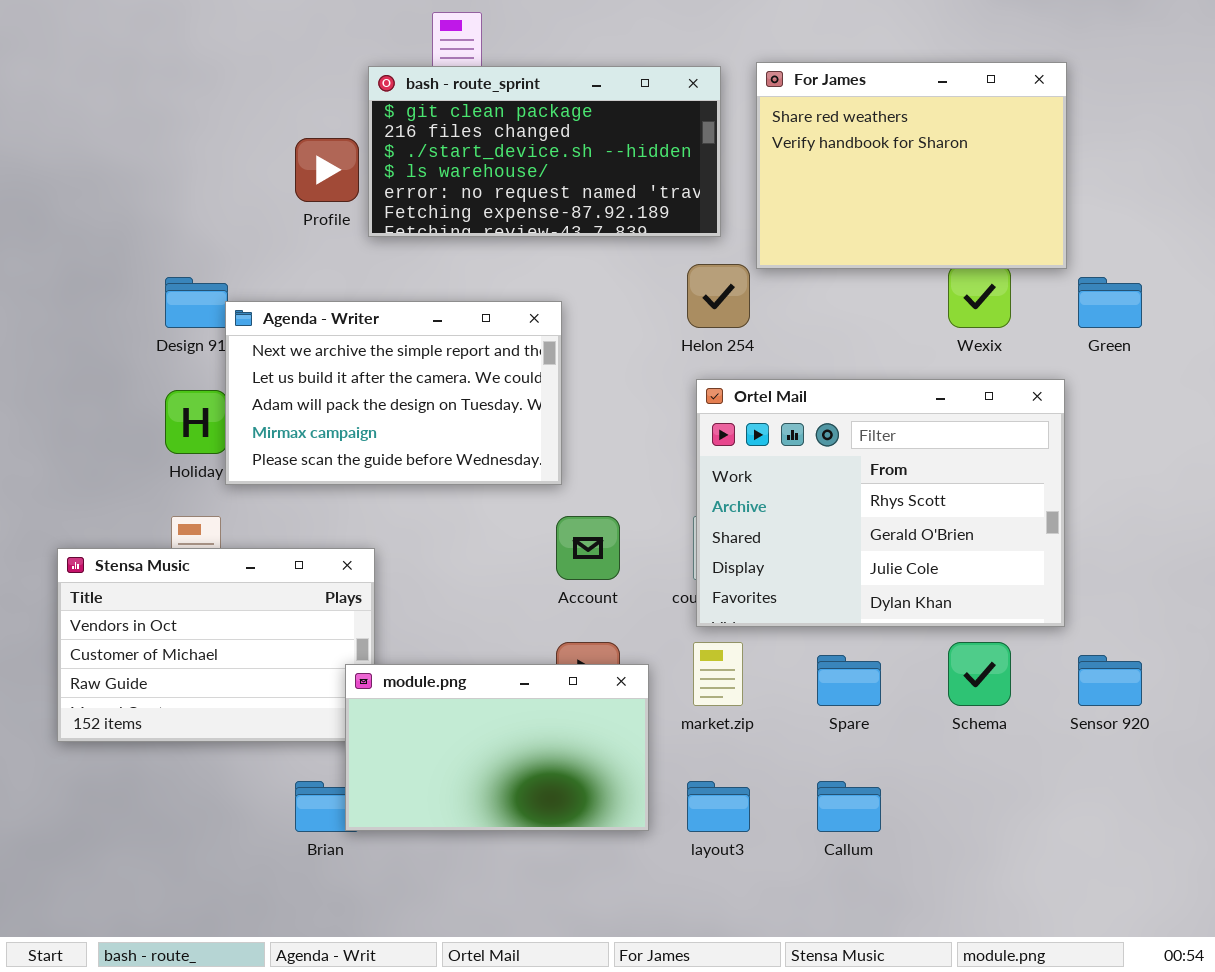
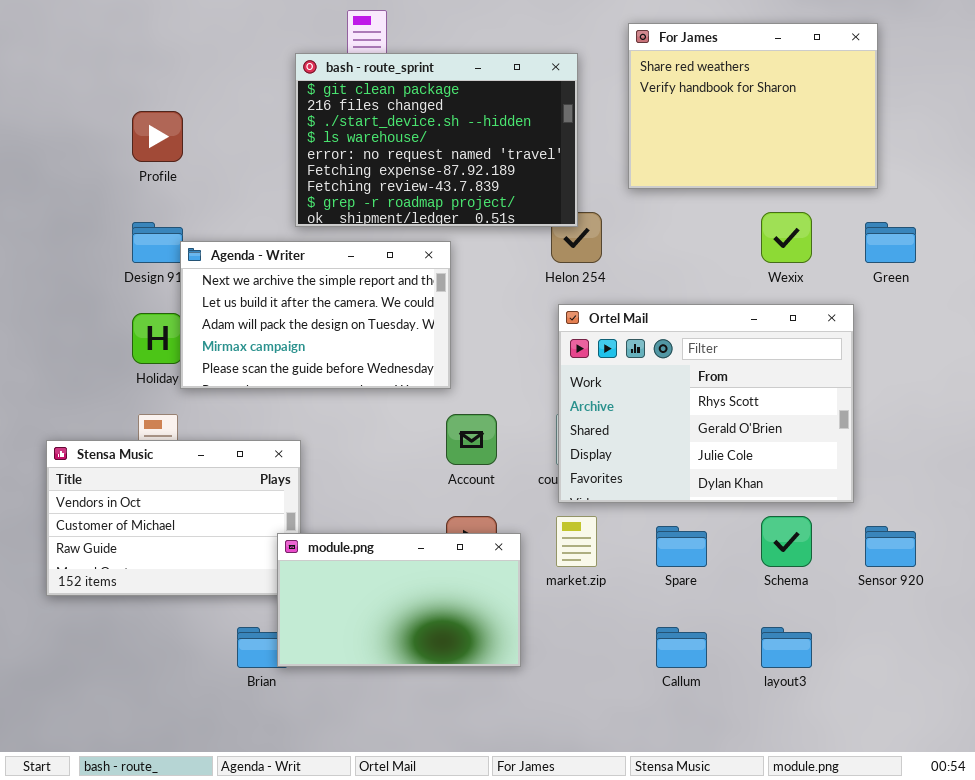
For James: [756,62,1067,269] -> [628,23,878,189], moved
bash - route_sprint: [368,66,721,237] -> [295,53,578,227], resized
Profile: [295,138,359,202] -> [132,111,183,162], moved
layout3: [687,781,750,832] -> [761,627,812,668], moved

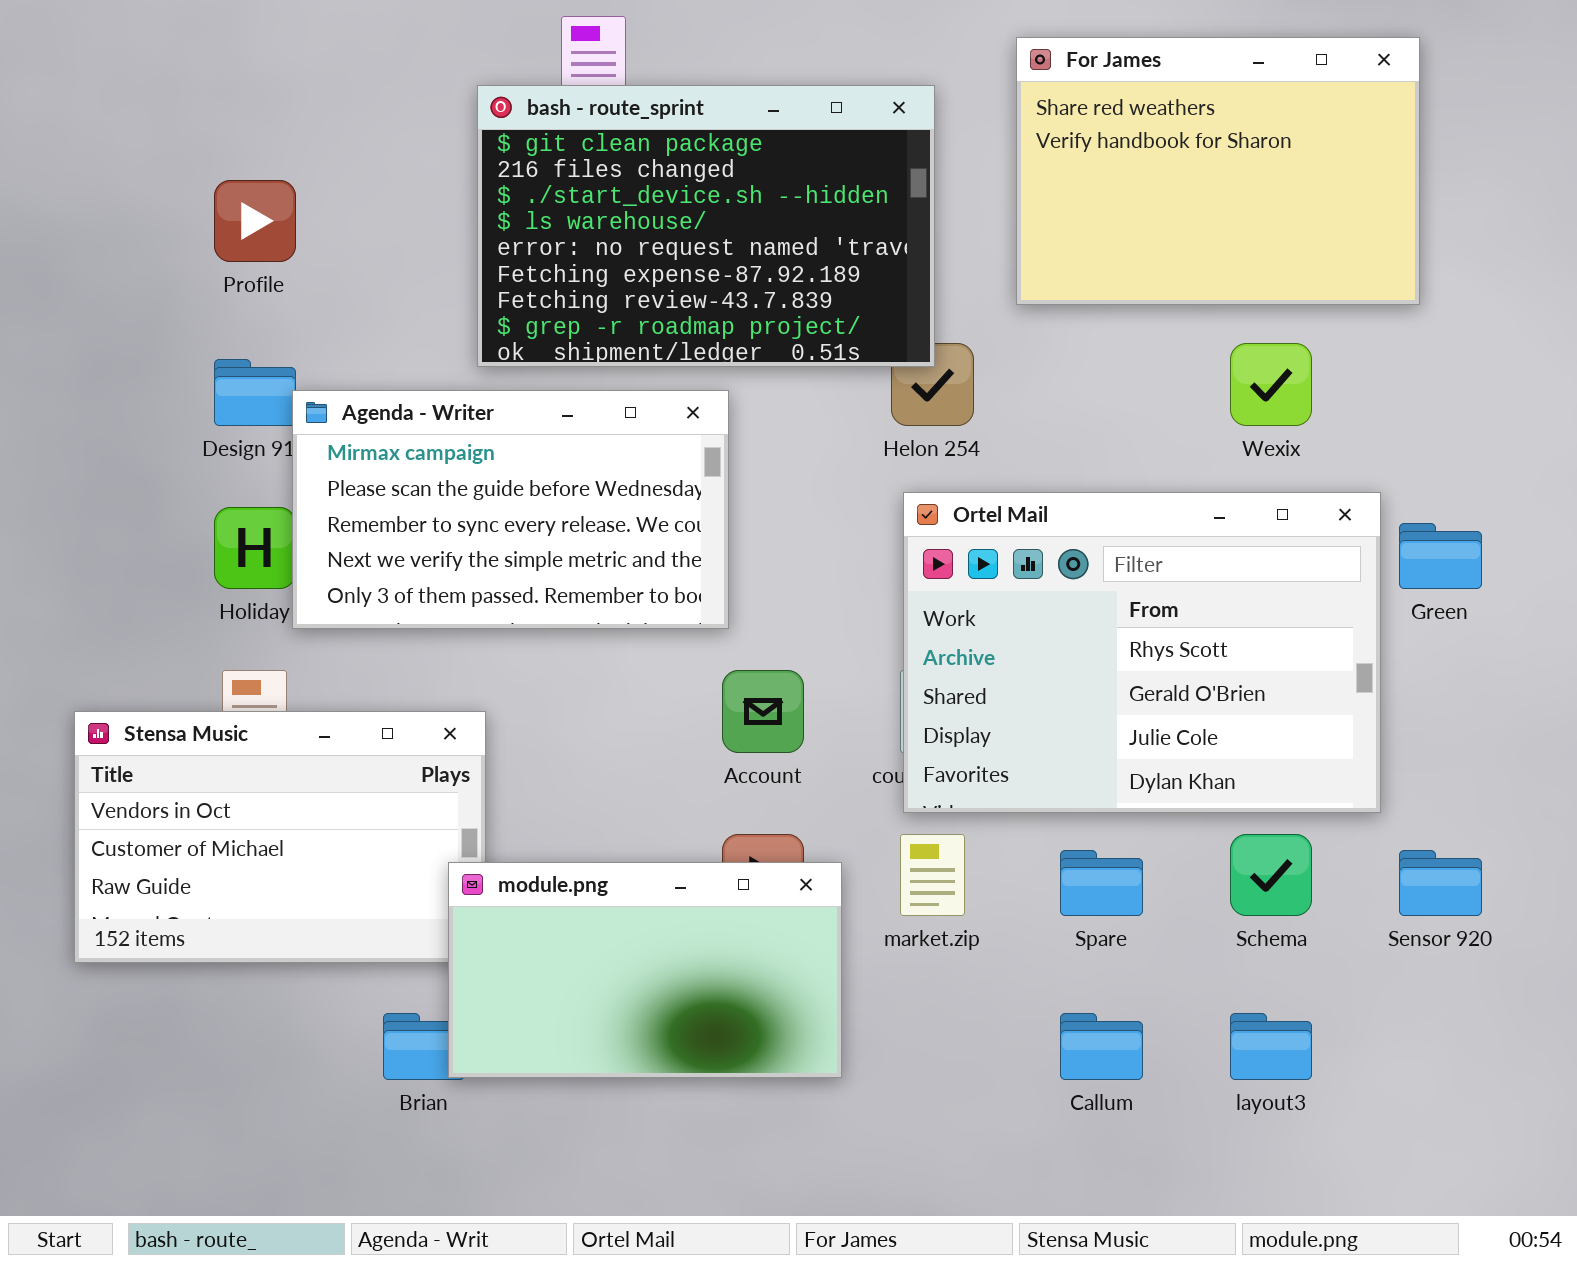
Green: [865,222,916,263] -> [1399,523,1482,589], moved
Agenda - Writer: [180,241,451,389] -> [292,390,729,629], scrolled down 3 rows

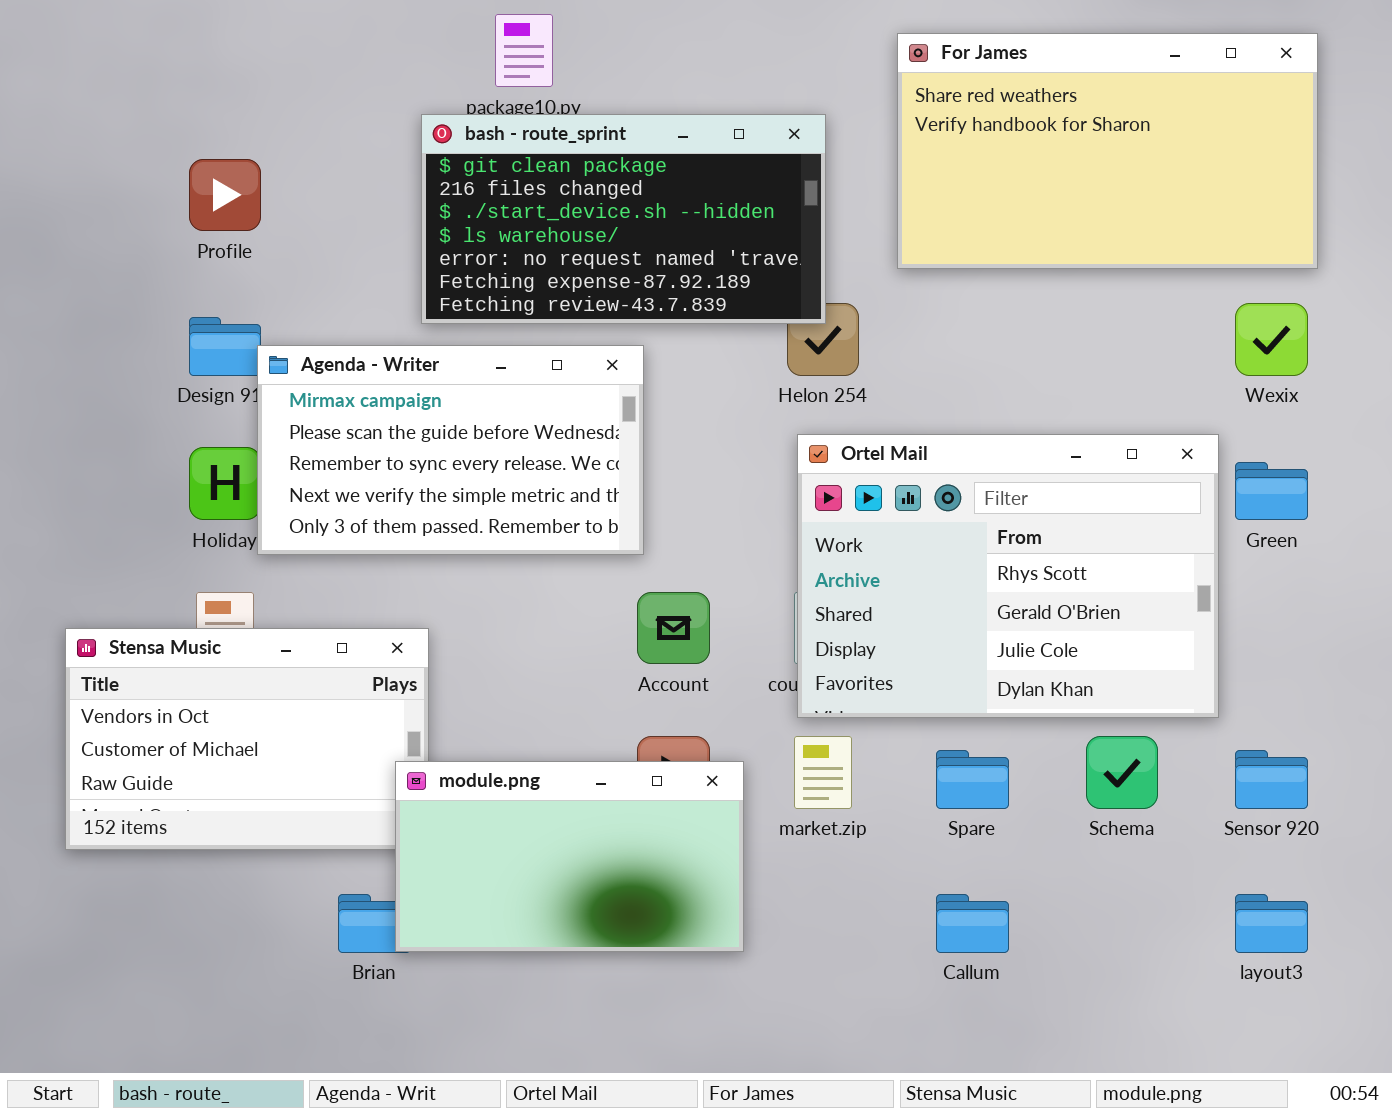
For James: [1016,37,1420,305] -> [897,33,1318,269], resized
bash - route_sprint: [477,85,935,367] -> [421,114,826,324], resized
Wexix: [1230,343,1312,426] -> [1235,303,1308,376], moved
layout3: [1230,1013,1312,1080] -> [1235,894,1308,953], moved

